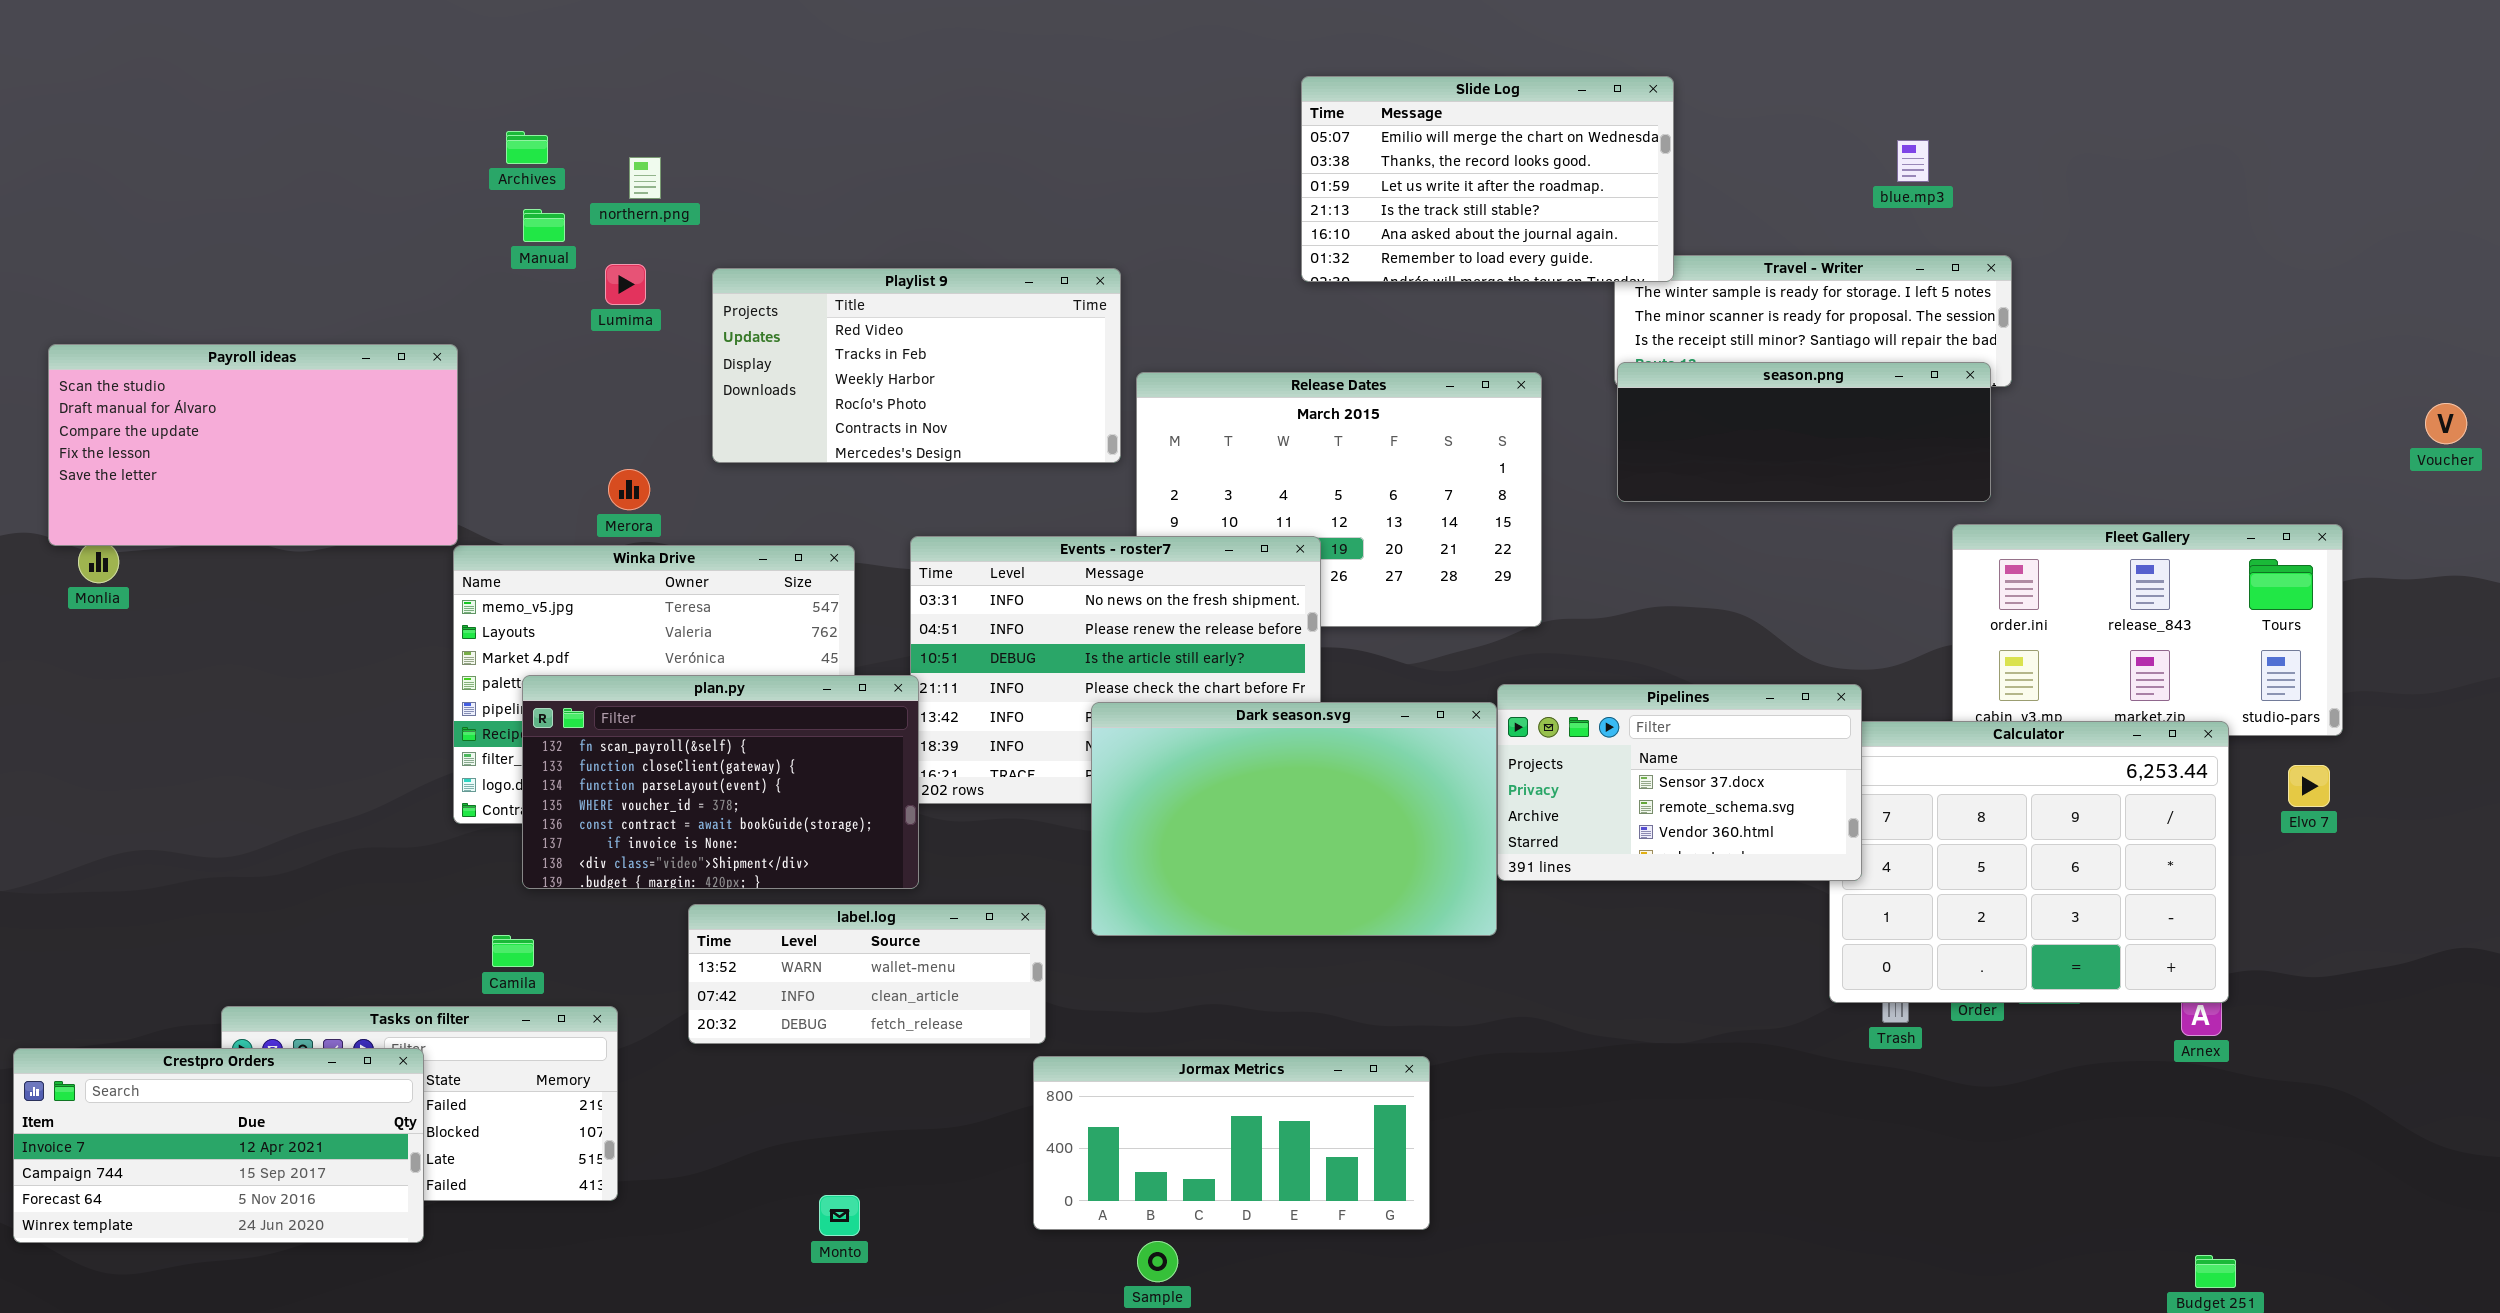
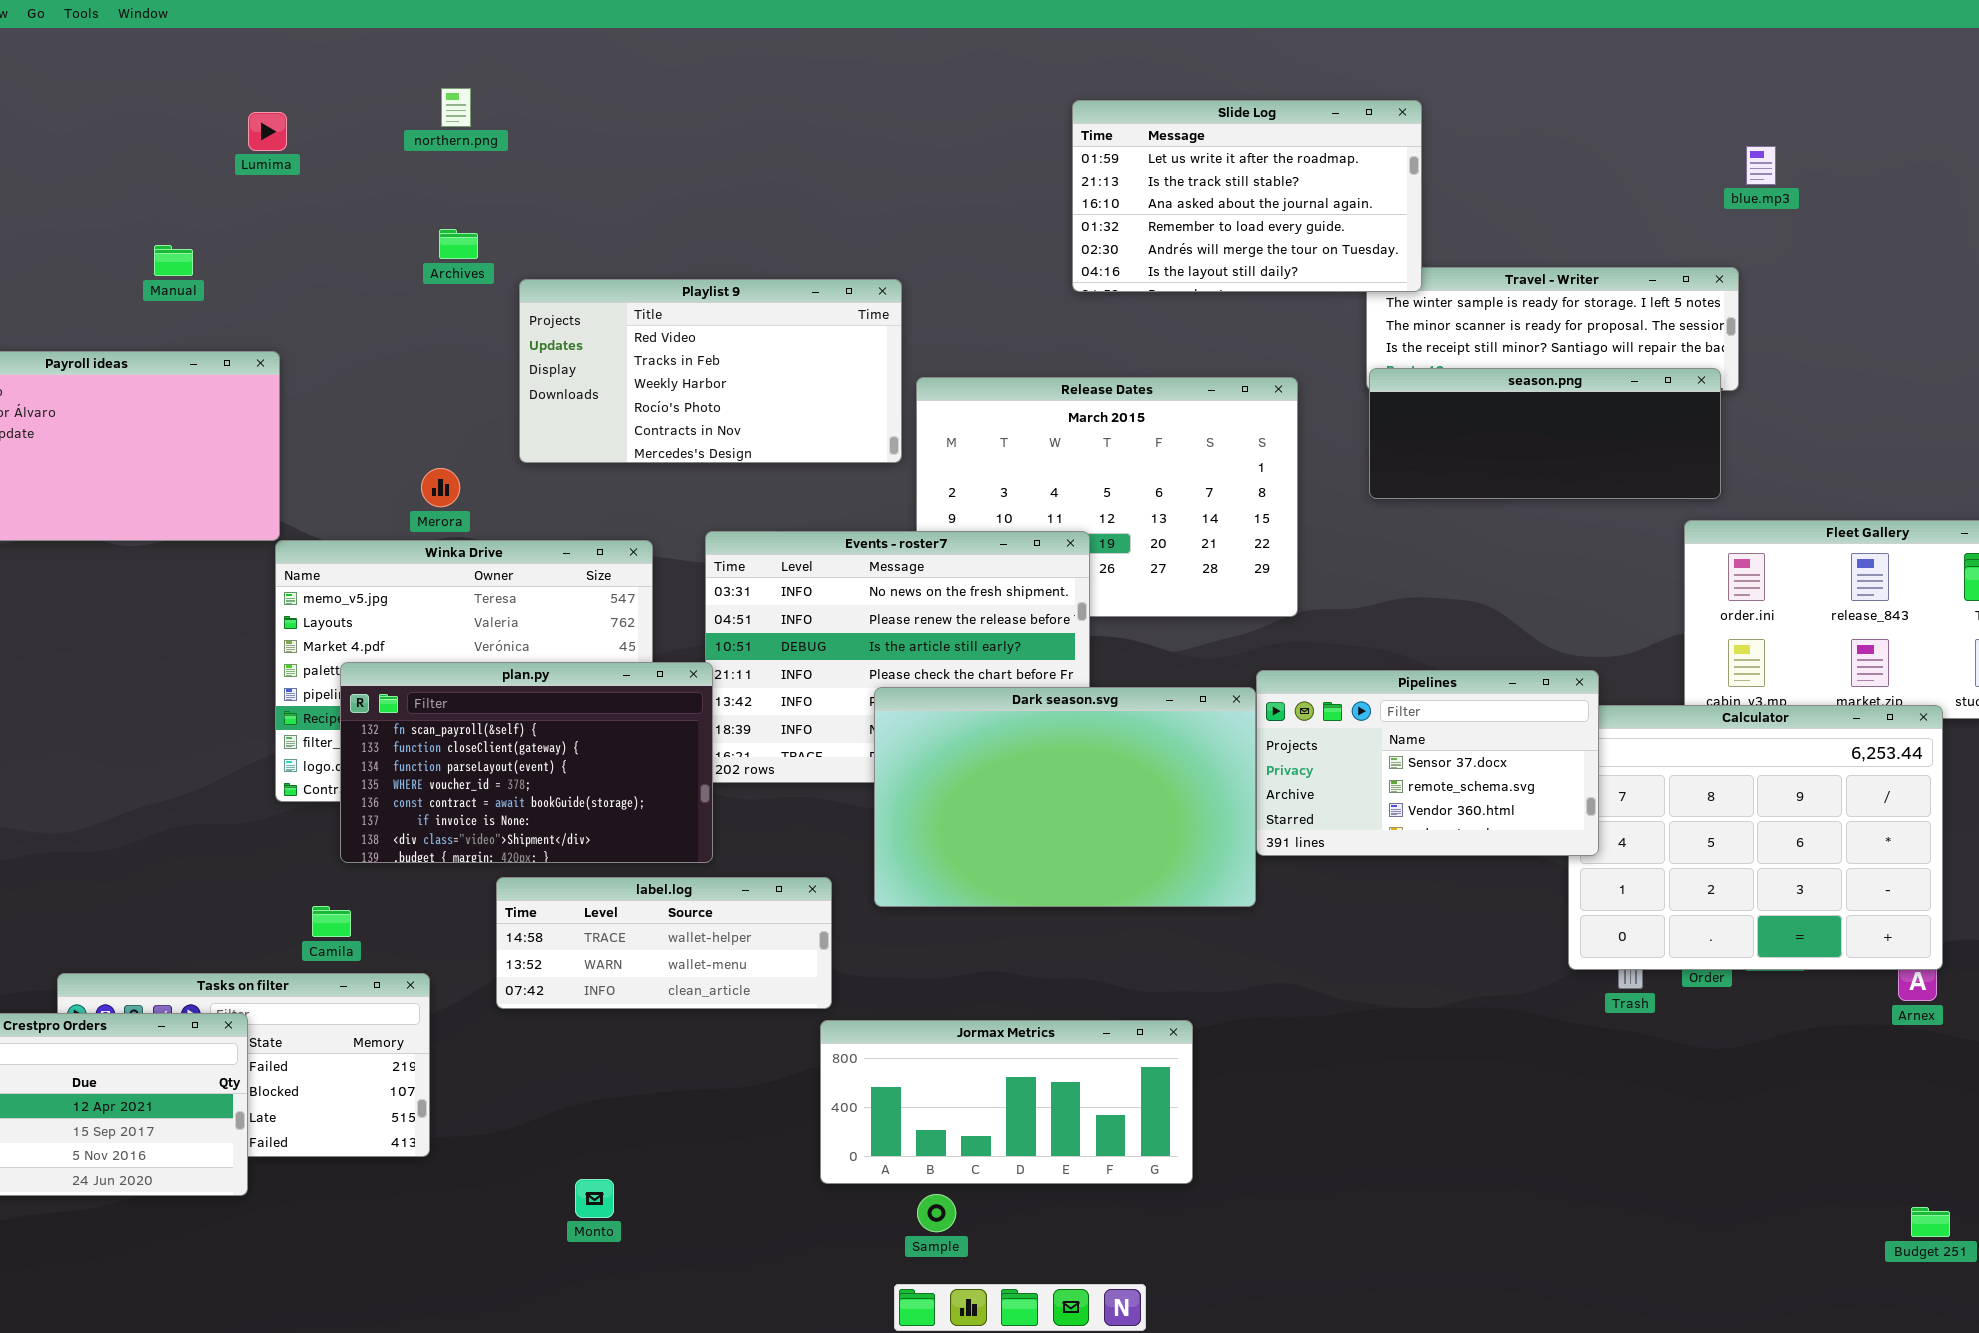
Slide Log: [1301,76,1674,282] -> [1072,100,1422,292], scrolled down 2 rows
Archives: [506,131,548,164] -> [439,229,478,259], moved
blue.mp3: [1897,140,1929,182] -> [1746,146,1776,185], moved
northern.png: [629,157,661,199] -> [441,88,471,127], moved
Manual: [523,209,565,242] -> [154,245,193,276], moved
Lumima: [605,264,646,305] -> [248,112,287,151], moved
label.log: [688,904,1046,1044] -> [496,877,832,1009], scrolled up 1 row
Monto: [819,1195,860,1236] -> [575,1179,614,1218], moved

